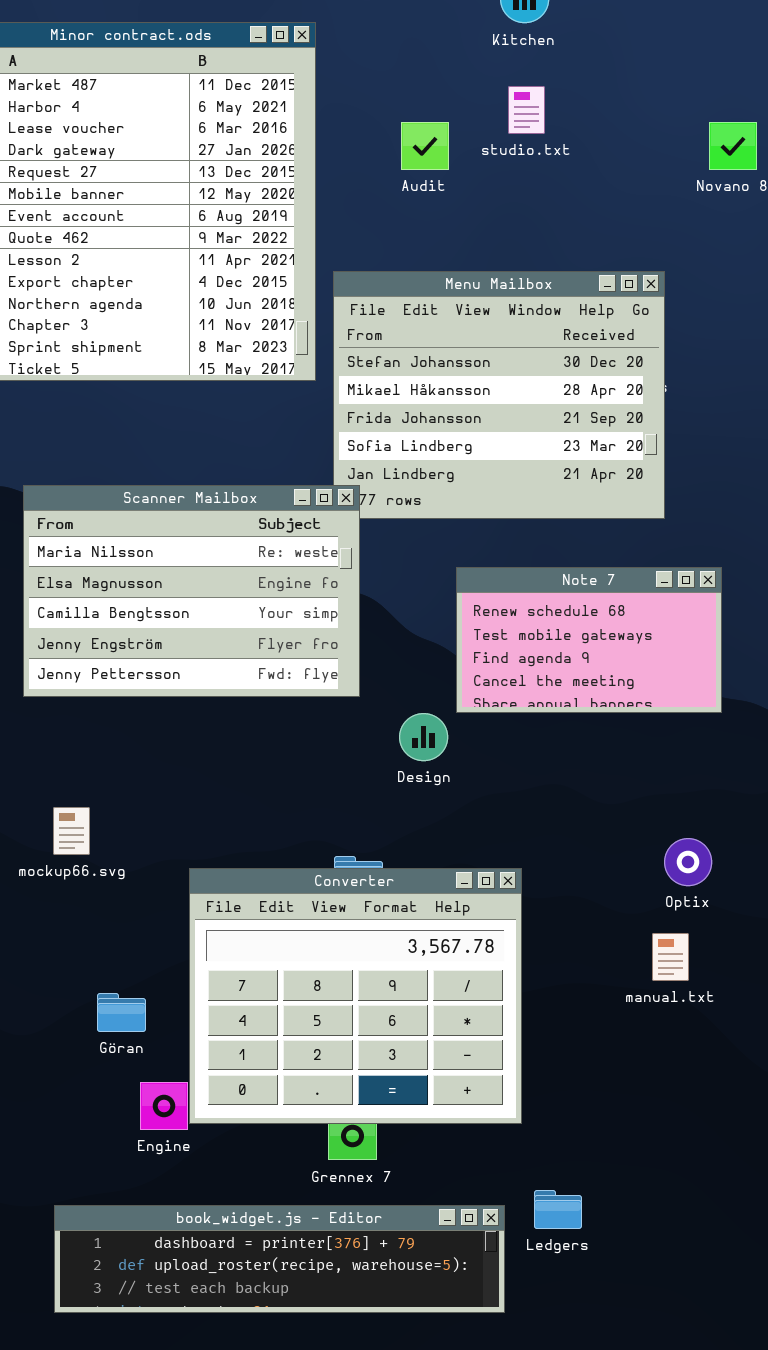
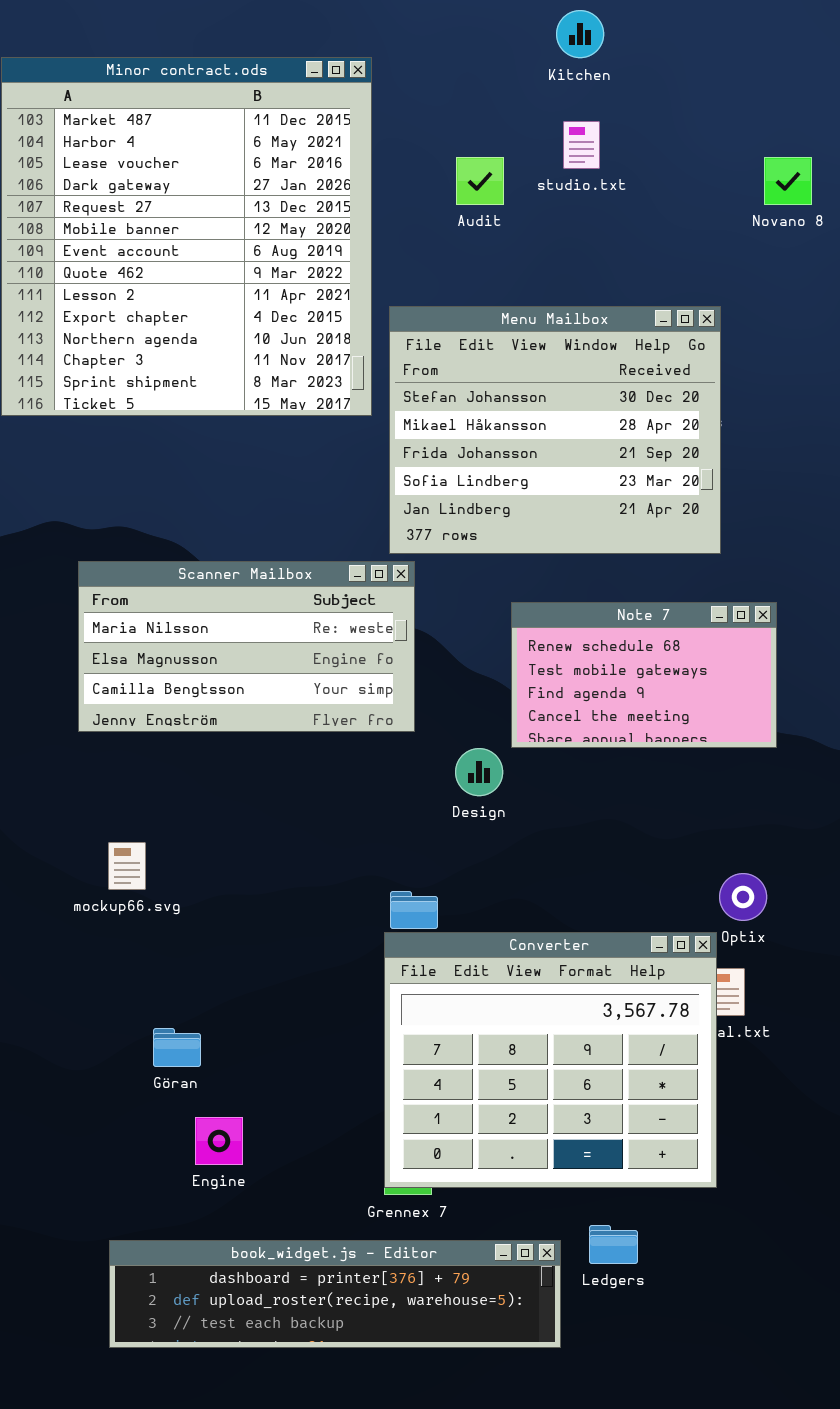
Scanner Mailbox: [23,485,360,697] -> [78,561,415,732], resized
Converter: [189,868,522,1124] -> [384,932,717,1188], moved

